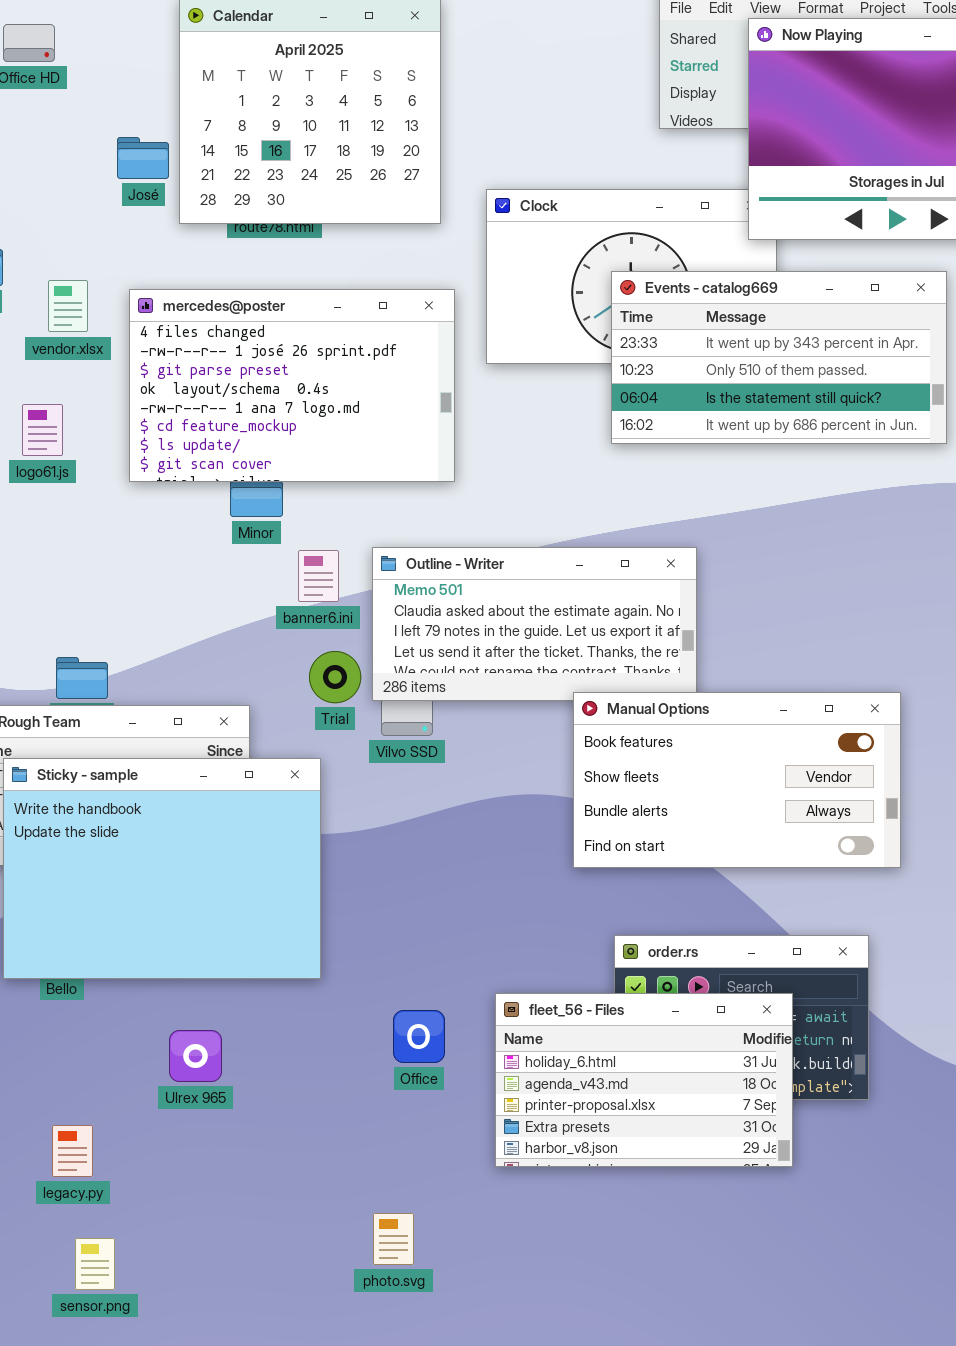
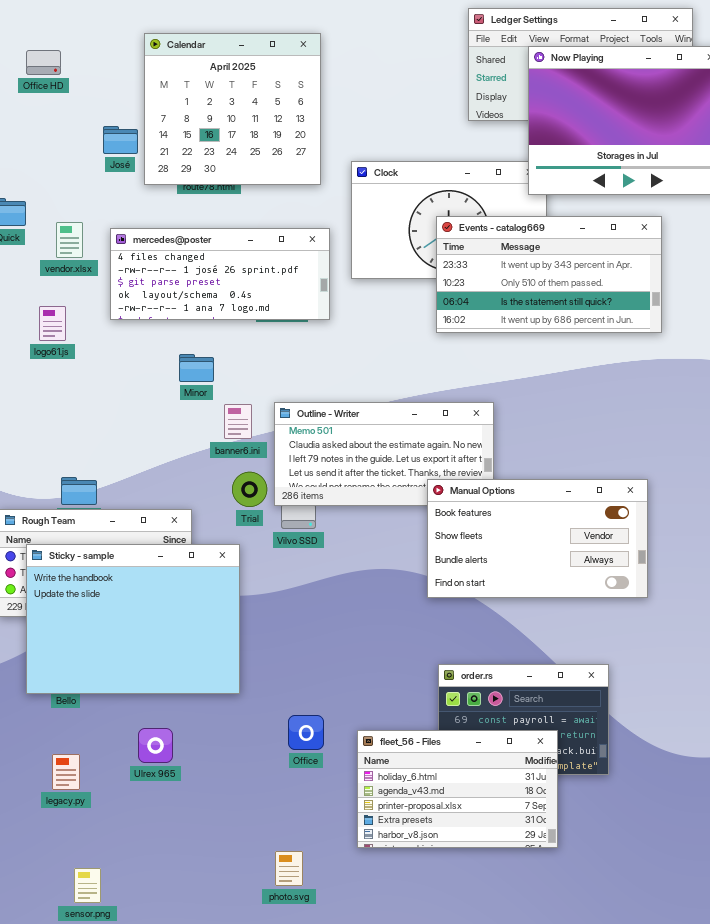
mercedes@poster: [129,289,455,482] -> [110,228,330,320], resized
Manual Options: [573,692,901,868] -> [427,479,648,598], moved
fleet_56 - Files: [495,993,793,1167] -> [357,730,558,848], moved
legacy.py: [52,1125,93,1177] -> [52,754,80,790], moved

